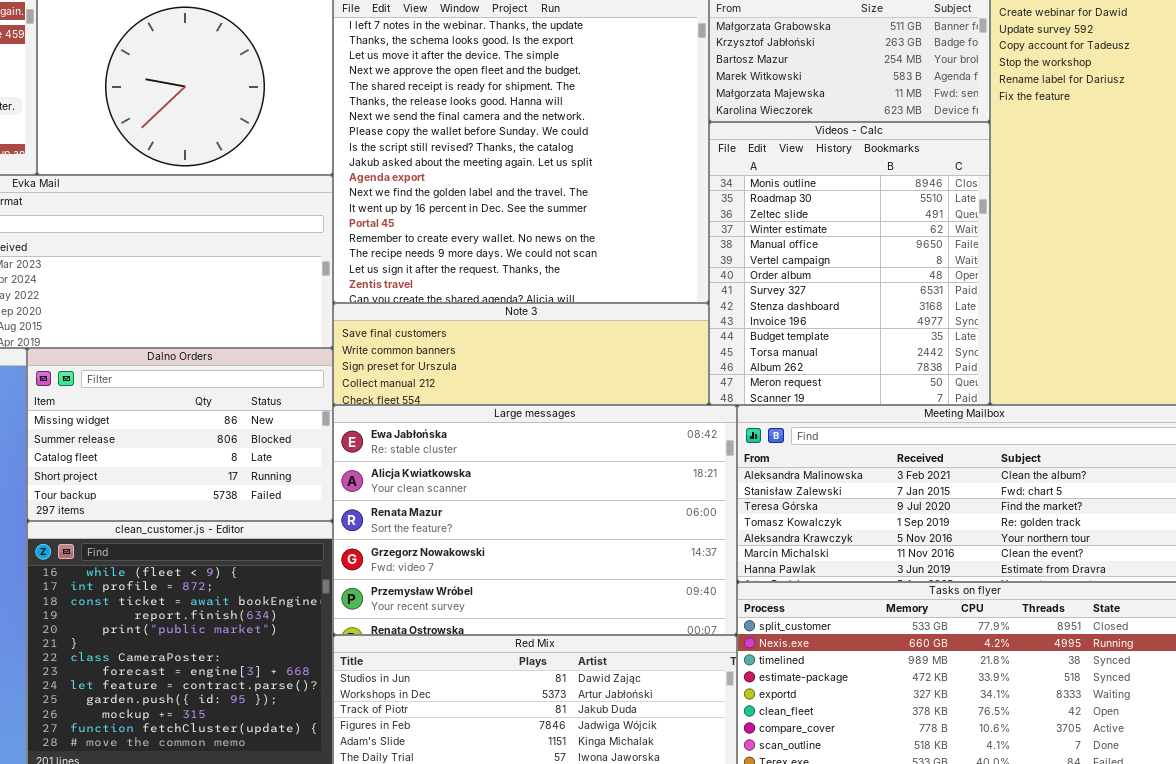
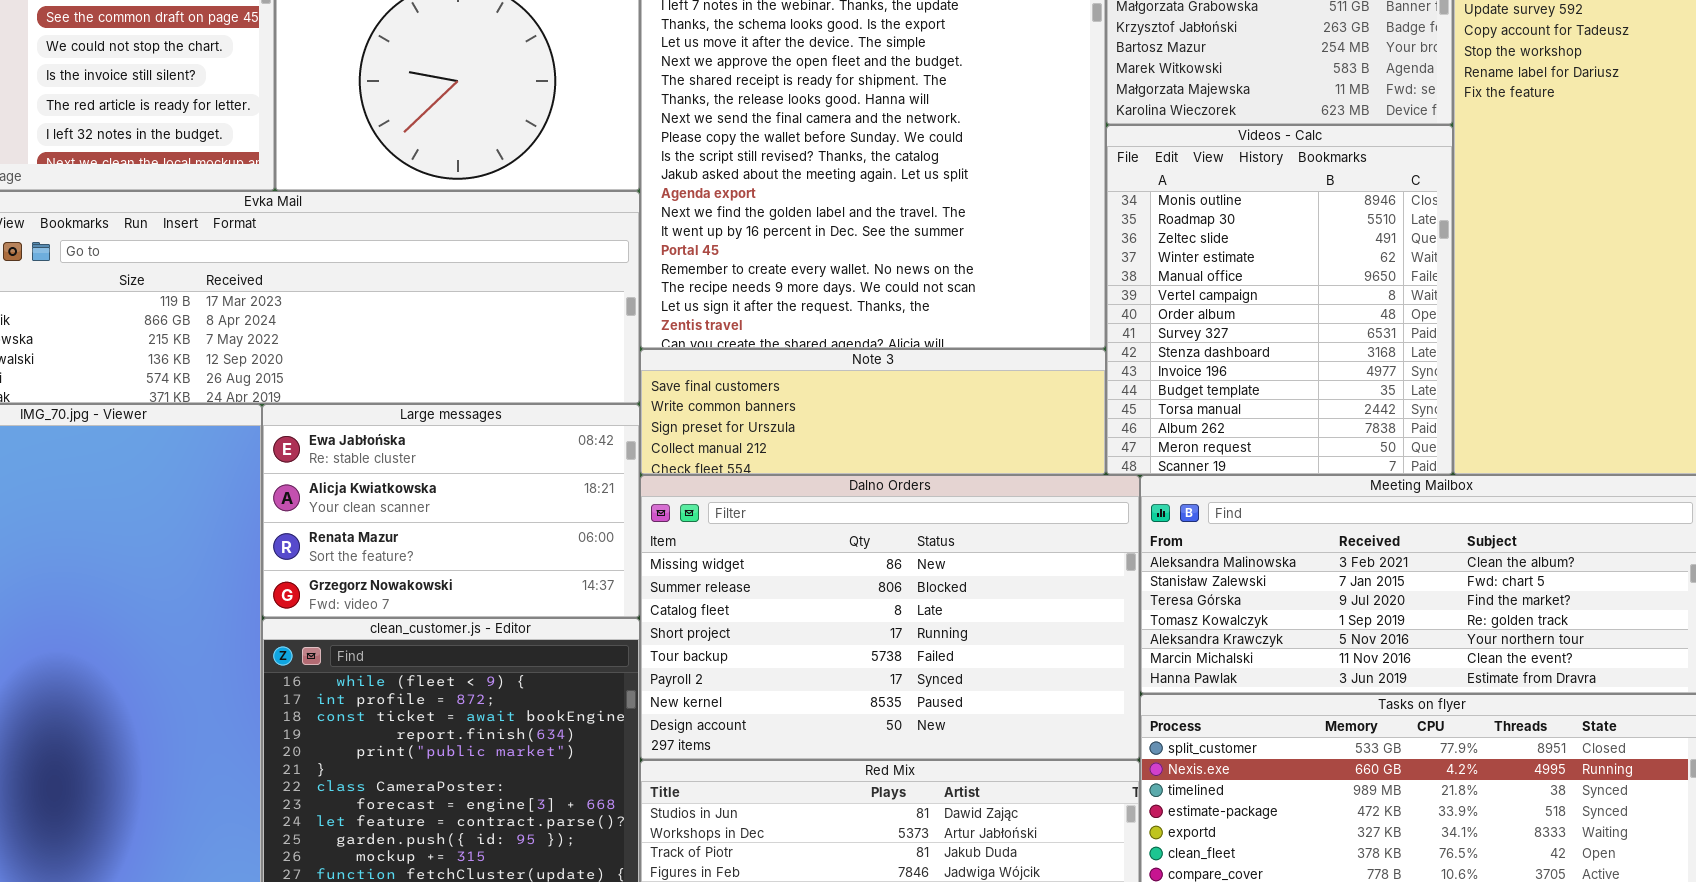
Dalno Orders: [27,348,333,521] -> [640,475,1140,760], moved, resized
Large messages: [333,405,737,635] -> [262,404,640,618], moved, resized

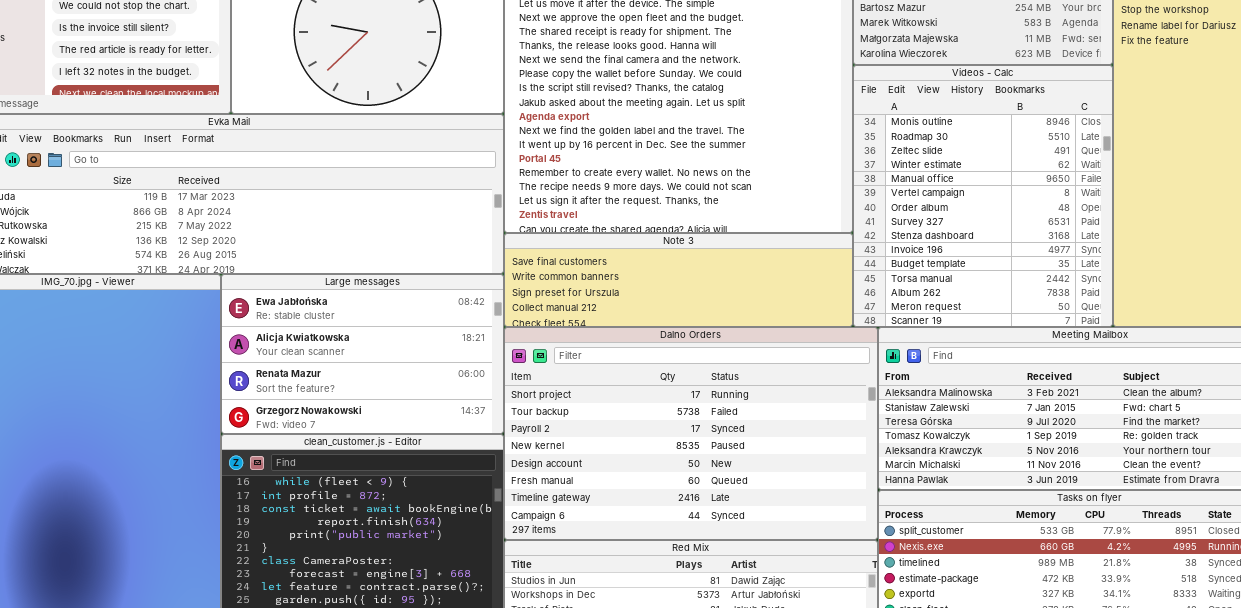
Dalno Orders: [640,475,1140,760] -> [504,327,878,540], scrolled down 3 rows

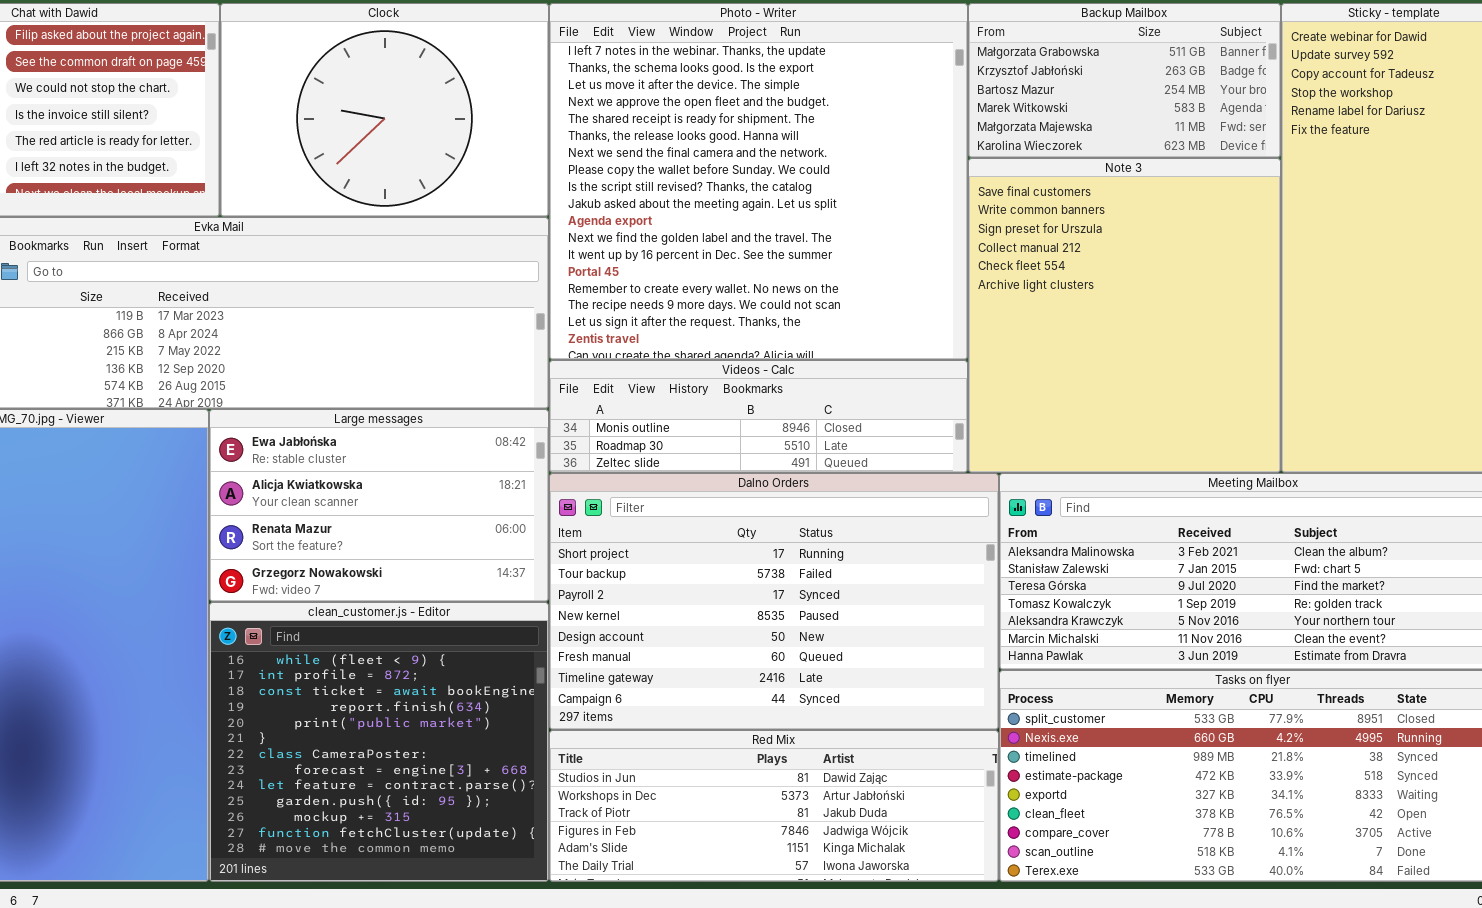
Videos - Calc: [853,65,1113,327] -> [549,360,968,473], moved, resized
Note 3: [504,233,853,327] -> [968,158,1281,473], moved, resized

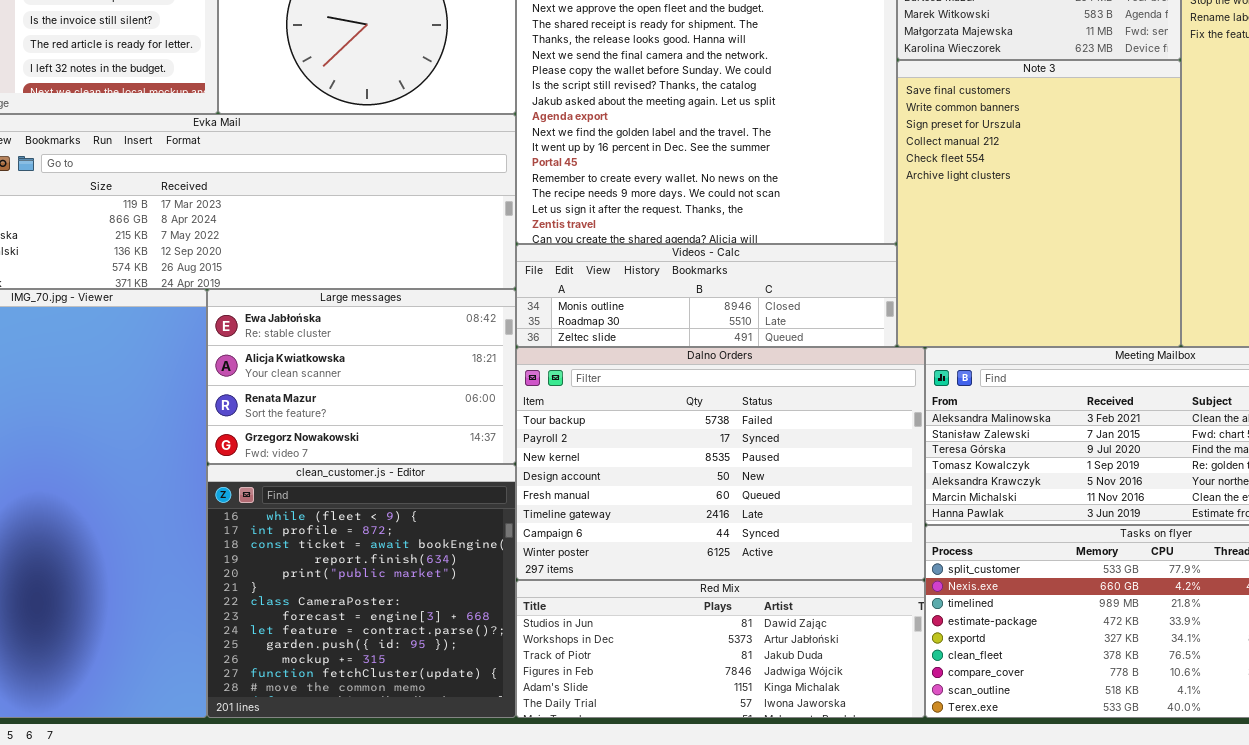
Dalno Orders: [549,473,999,730] -> [516,347,925,580], scrolled down 1 row

